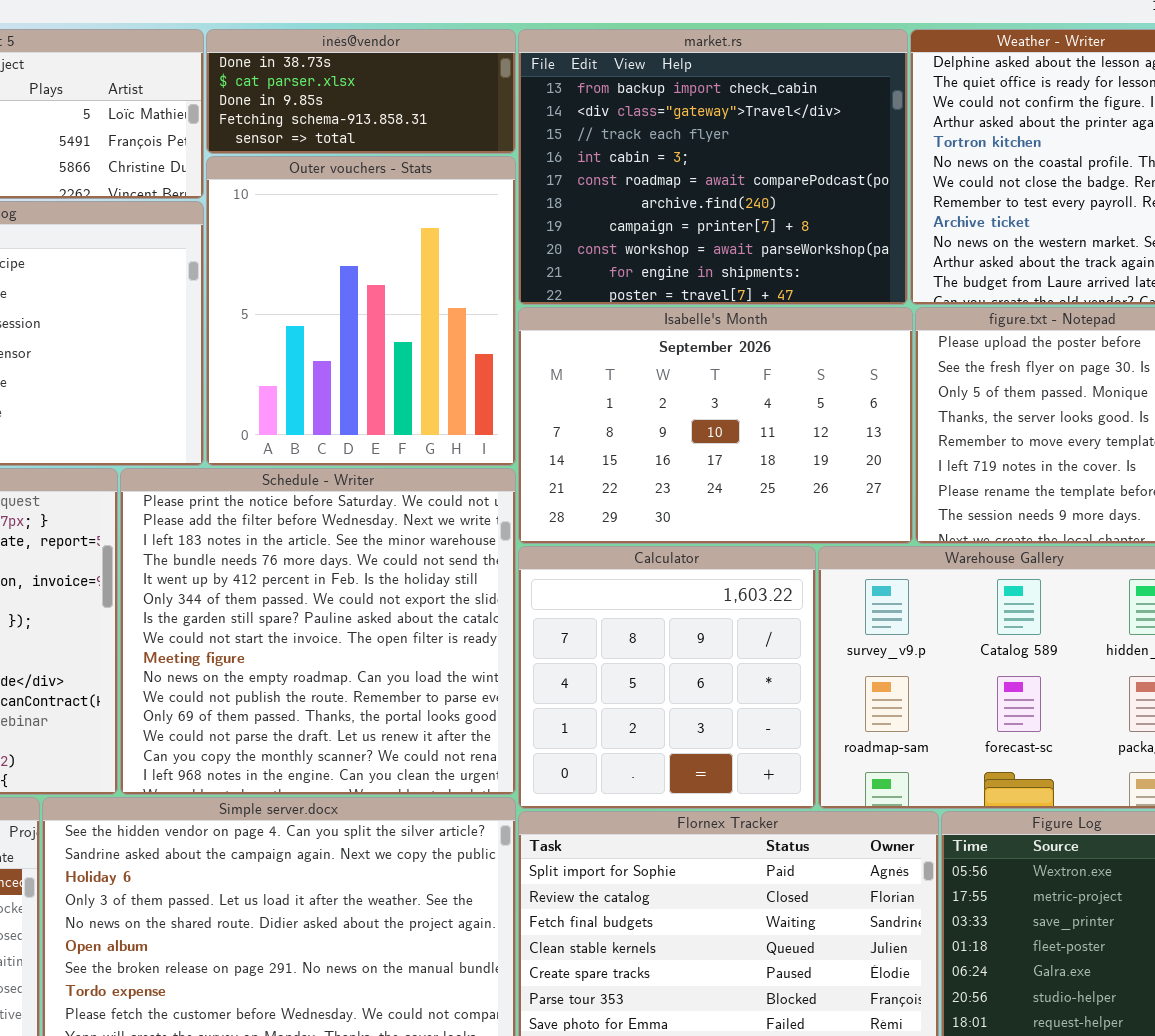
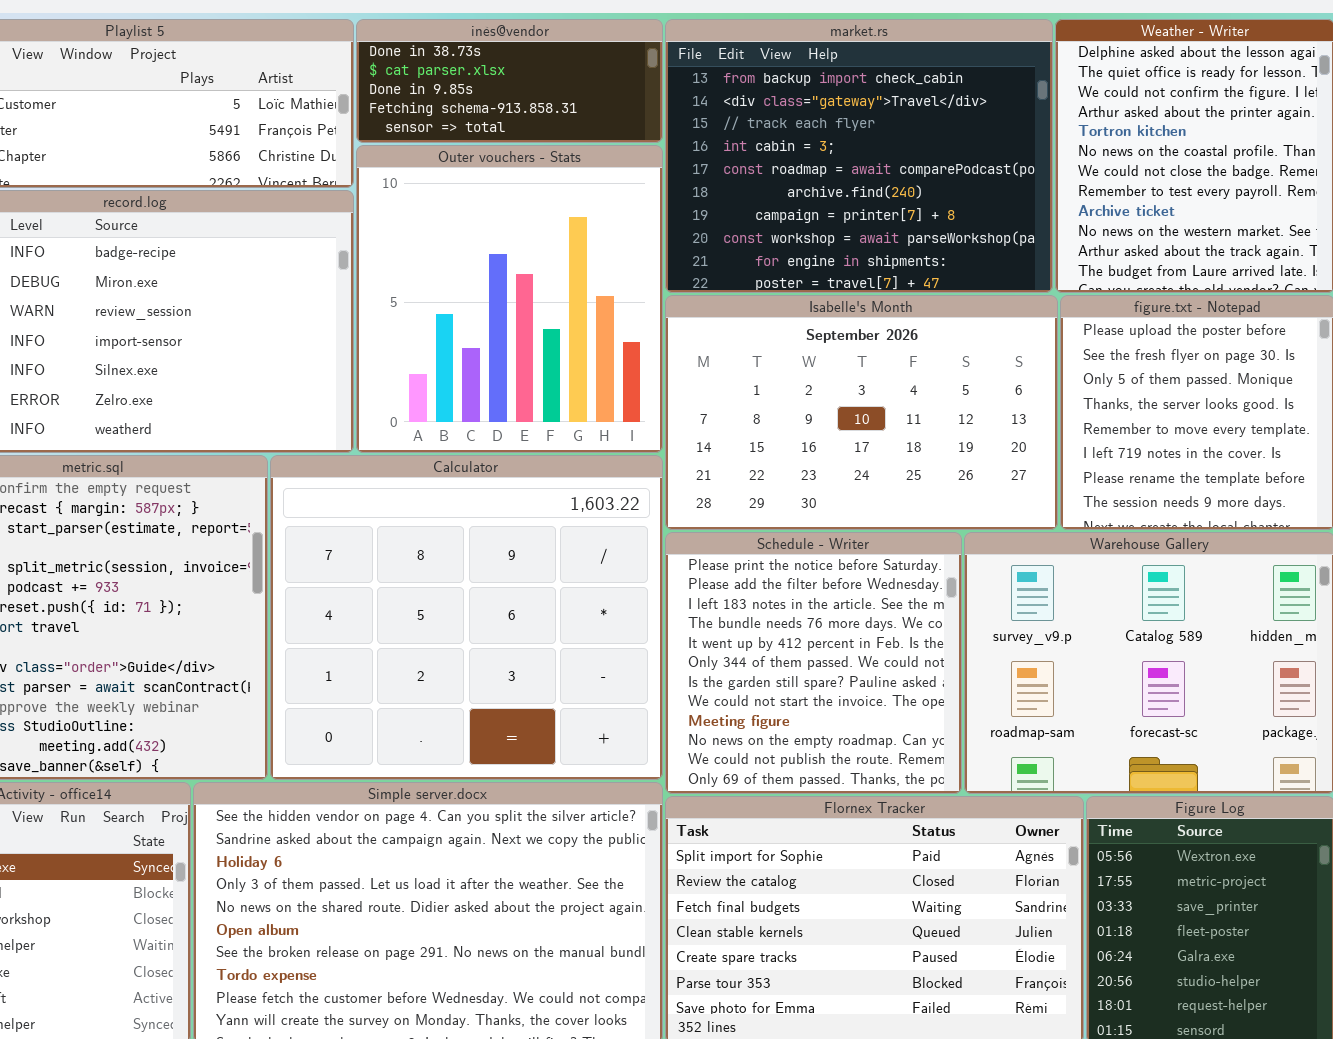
Schedule - Writer: [120,468,516,795] -> [665,532,962,794], moved, resized
Calculator: [518,546,816,809] -> [270,455,663,780], moved, resized

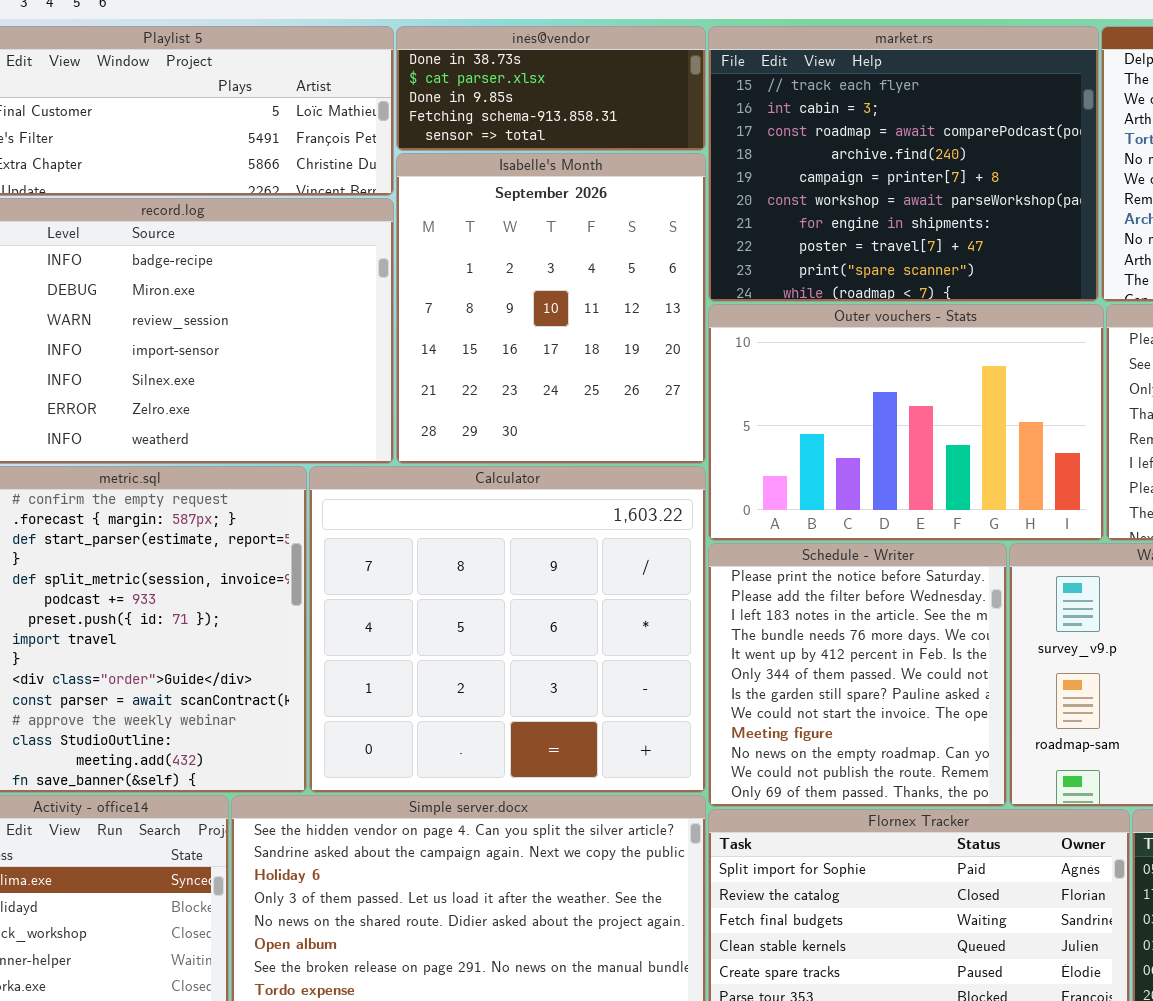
market.rs: [665,19,1053,293] -> [708,26,1099,302], scrolled down 2 rows
Outer vouchers - Stats: [356,145,663,453] -> [708,304,1104,541], moved, resized
Isabelle's Month: [665,295,1058,530] -> [396,153,706,464], moved, resized

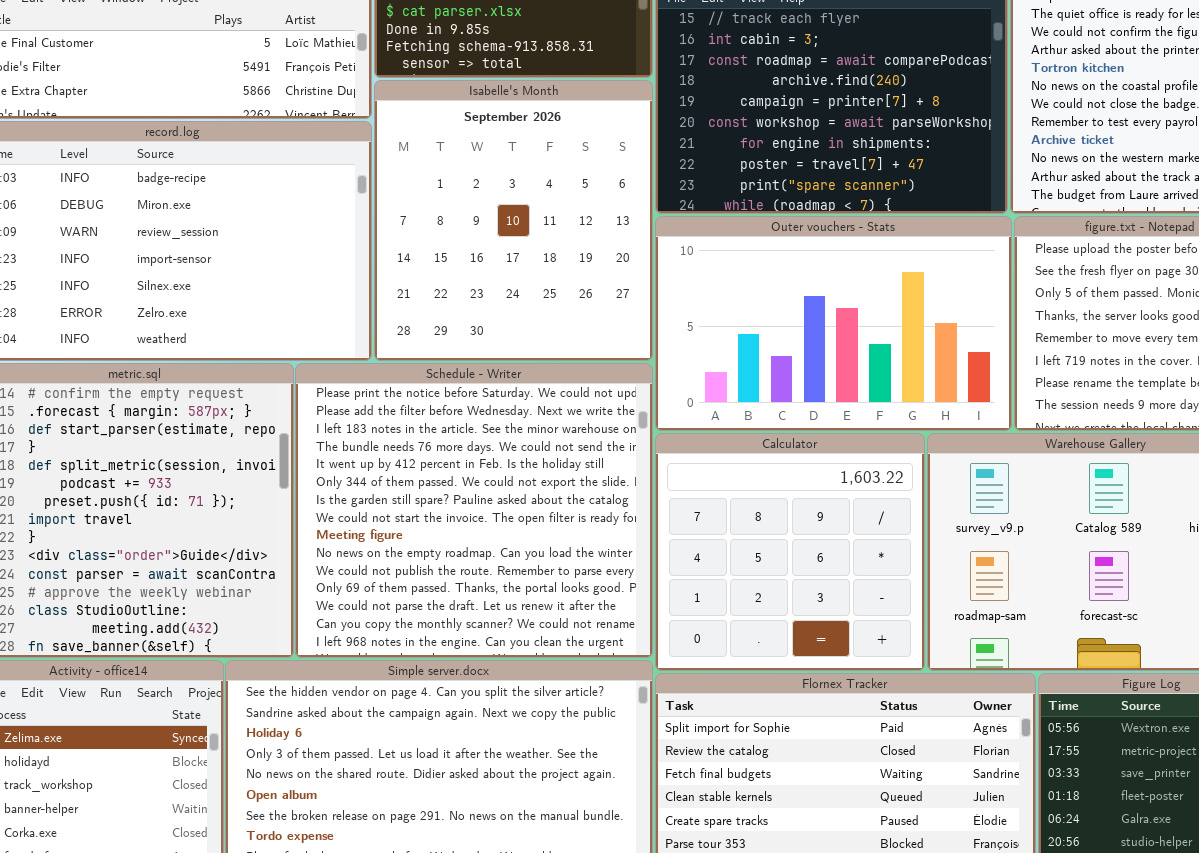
Calculator: [309,466,706,793] -> [655,433,925,671], moved, resized
Schedule - Writer: [708,543,1007,807] -> [295,363,653,658], moved, resized

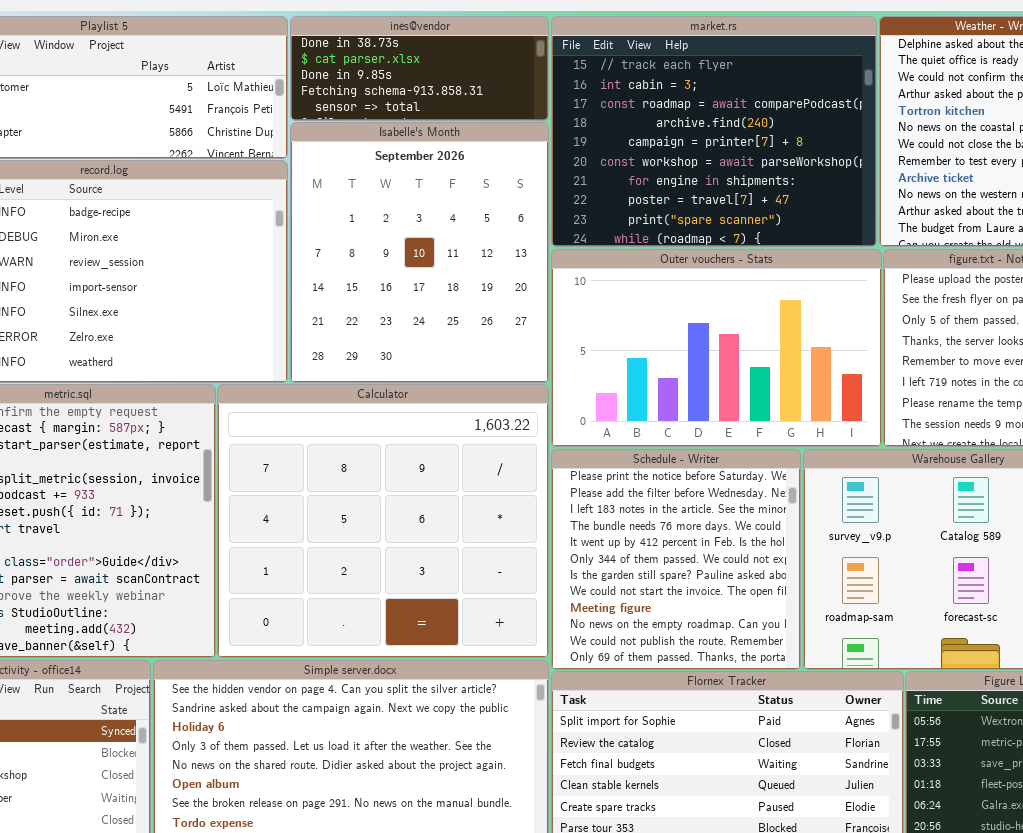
Schedule - Writer: [295,363,653,658] -> [551,449,801,670], moved, resized
Calculator: [655,433,925,671] -> [217,384,549,658], moved, resized

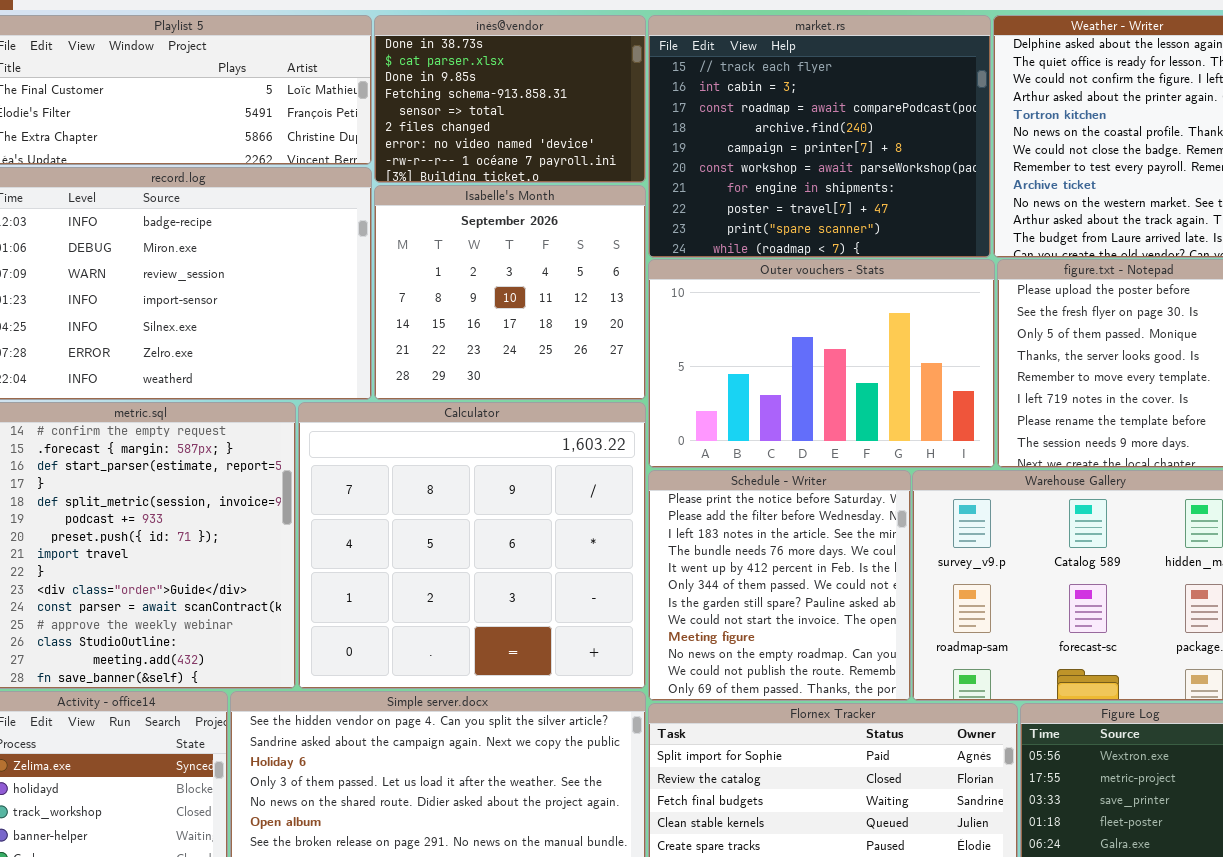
inès@vendor: [290,16,549,121] -> [374,15,646,183], resized
Isabelle's Month: [290,122,549,383] -> [374,185,646,400], resized

